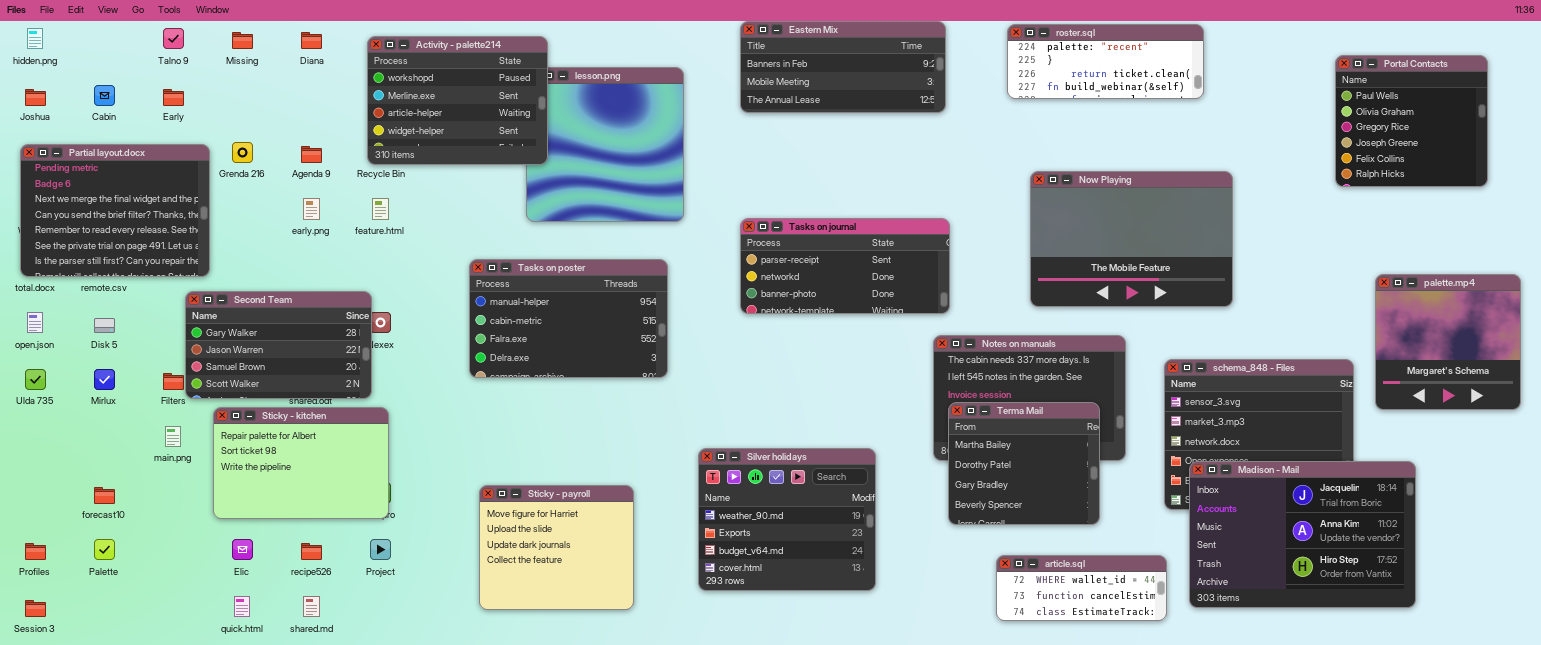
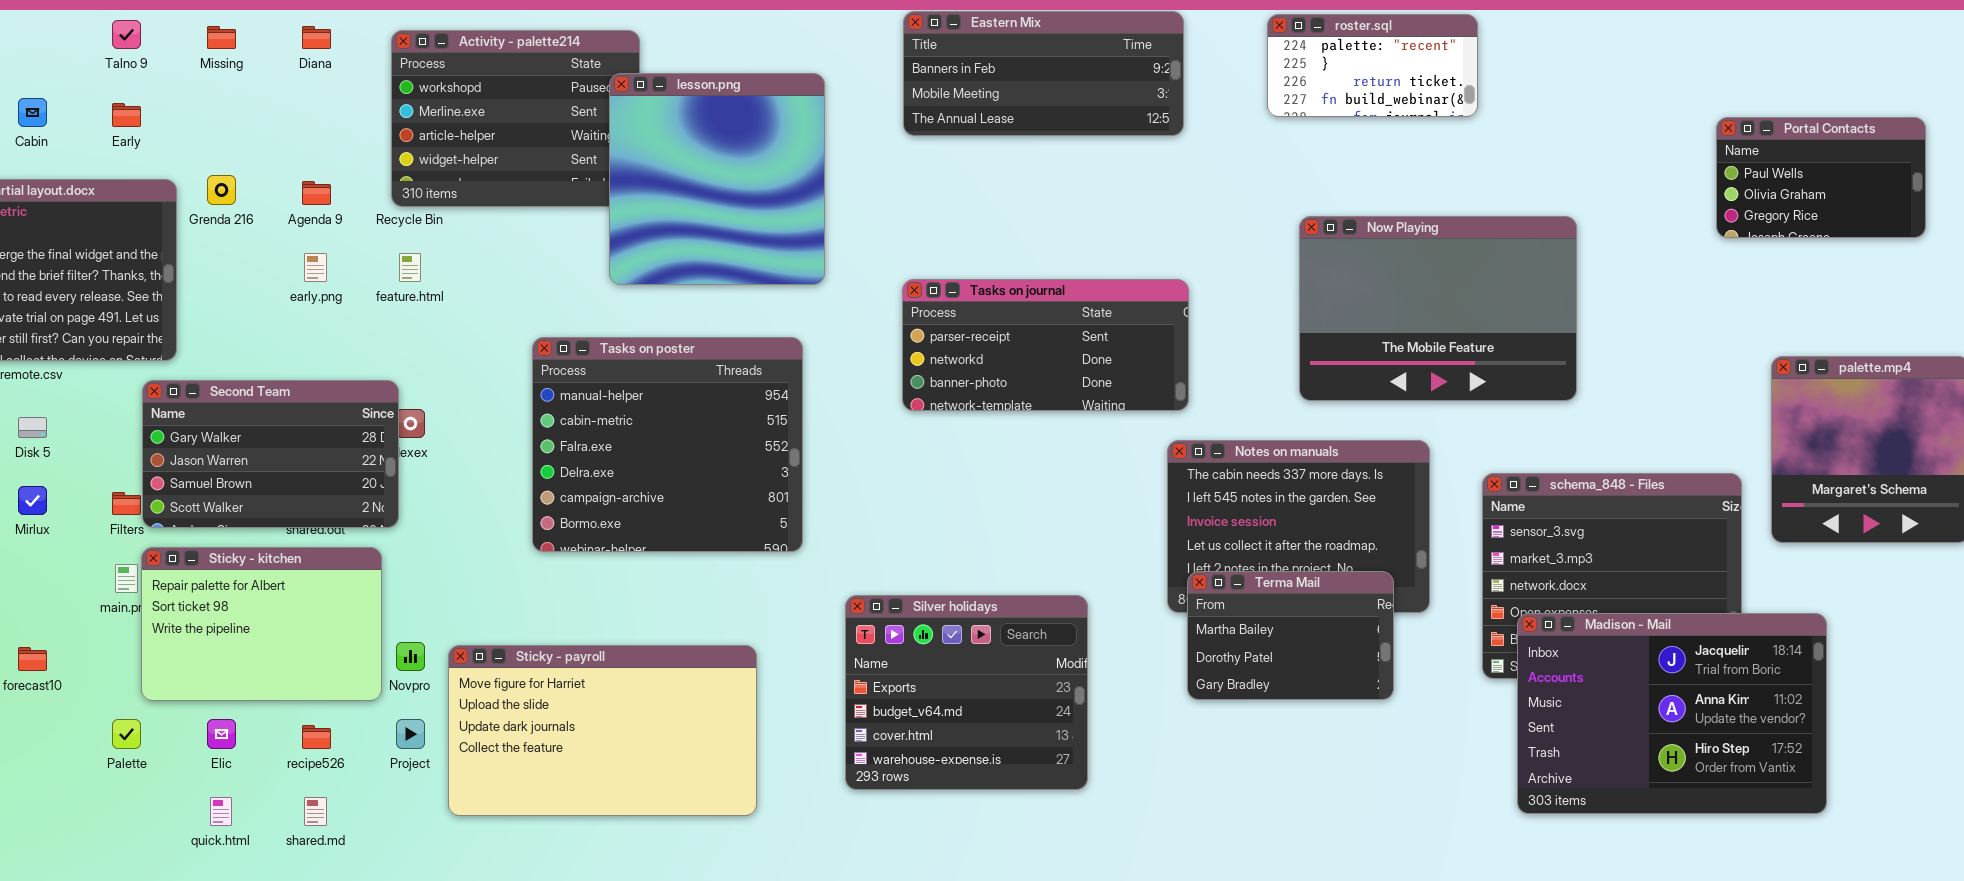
roster.sql: [1007,24,1204,99] -> [1267,14,1478,117], resized
Portal Contacts: [1335,55,1488,187] -> [1716,117,1926,238], resized
lesson.png: [526,67,684,222] -> [609,73,825,285], raised
Tasks on poster: [469,259,668,378] -> [532,337,803,552], resized
Terma Mail: [948,402,1100,525] -> [1187,571,1394,700], resized
Sticky - kitchen: [213,407,389,519] -> [141,547,382,701], moved
Silver holidays: [698,448,876,591] -> [845,595,1088,790], scrolled down 1 row
Sticky - payroll: [479,485,634,610] -> [448,645,757,816], resized
Palette: [94,539,115,560] -> [112,719,141,749], moved
article.sql: [996,555,1167,621] -> none, closed

